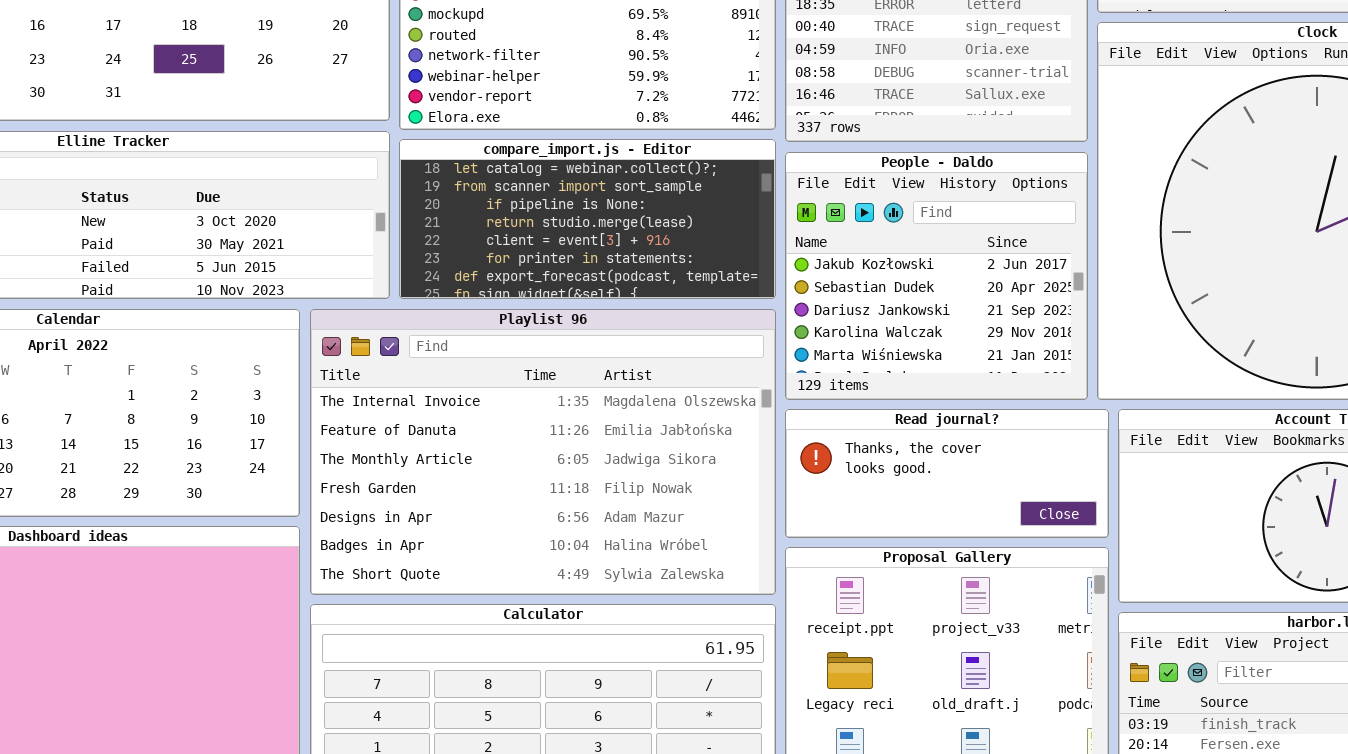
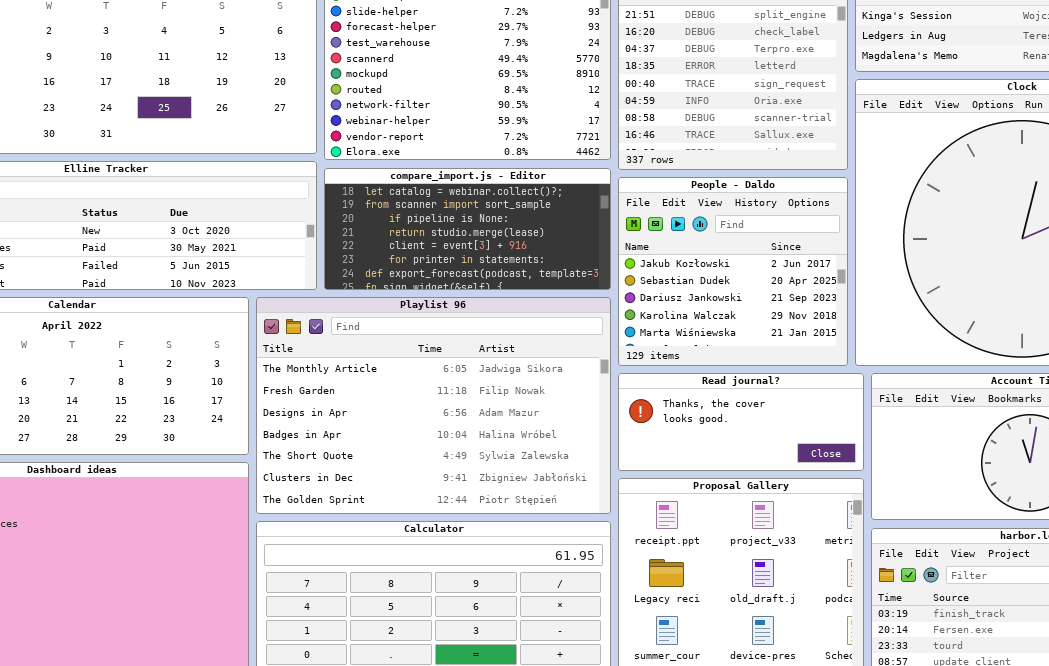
Playlist 96: [310,309,776,595] -> [256,297,611,514], scrolled down 2 rows

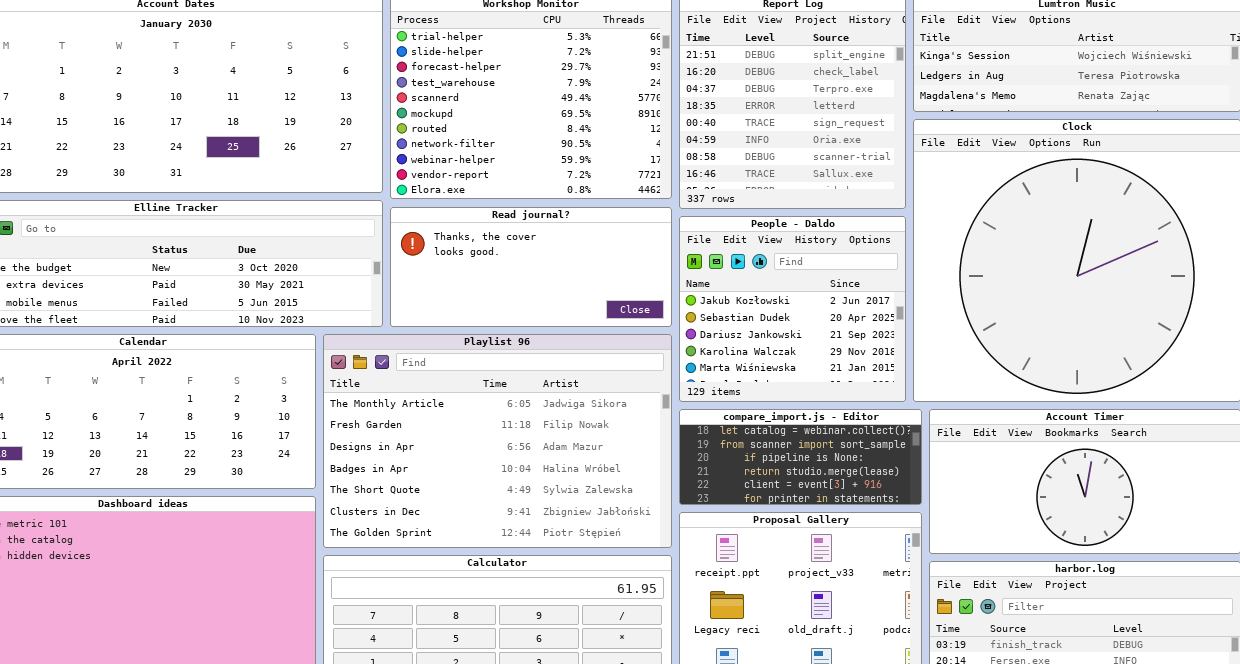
compare_import.js - Editor: [324,168,611,290] -> [679,409,922,505], moved, resized
Read journal?: [618,373,864,471] -> [390,207,672,327], moved, resized

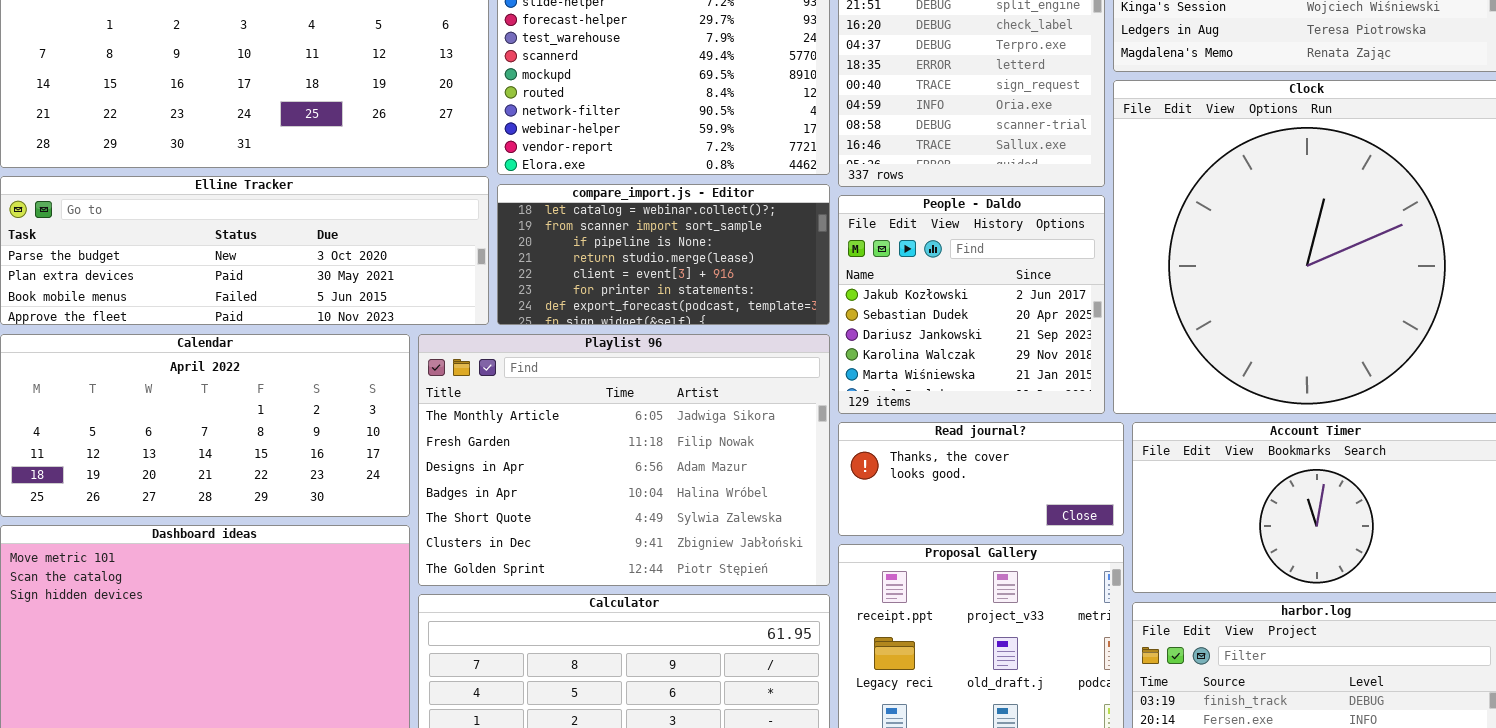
Read journal?: [390,207,672,327] -> [838,422,1124,536], moved, resized
compare_import.js - Editor: [679,409,922,505] -> [497,184,830,325], moved, resized

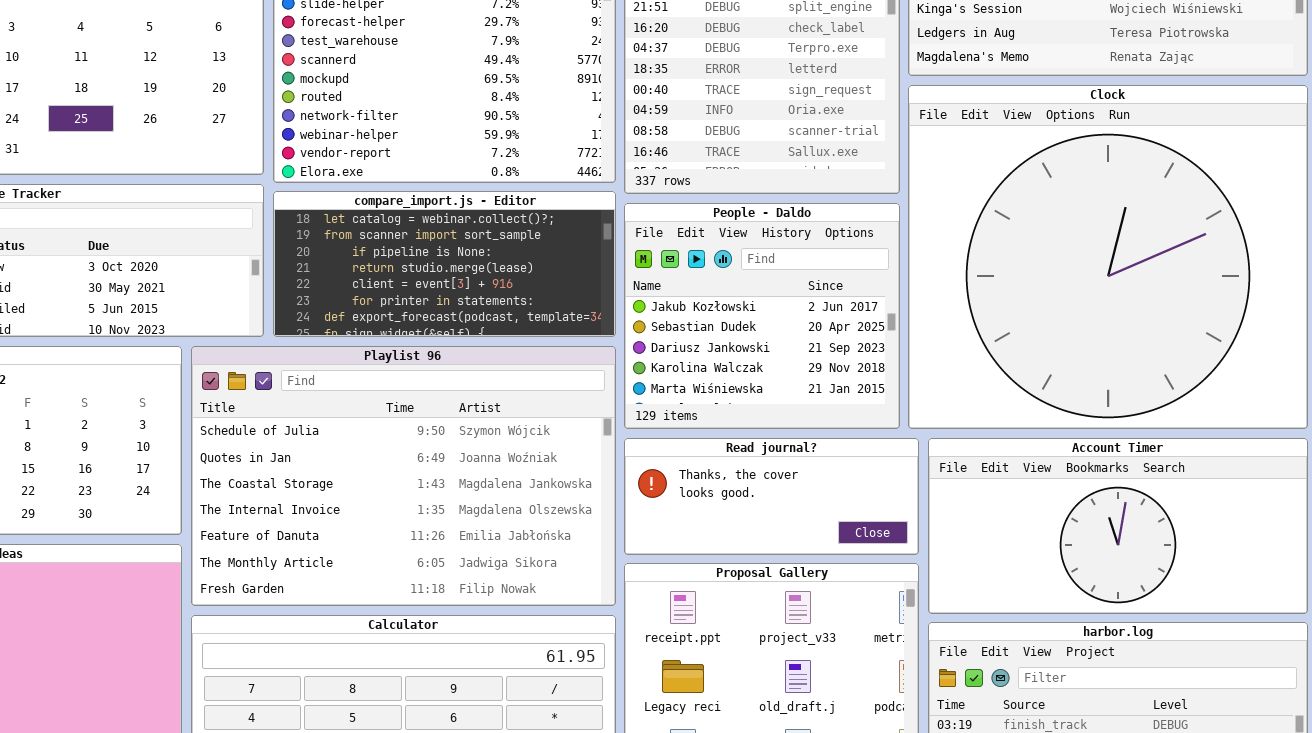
Playlist 96: [418,334,830,586] -> [191,346,616,606], scrolled up 5 rows

